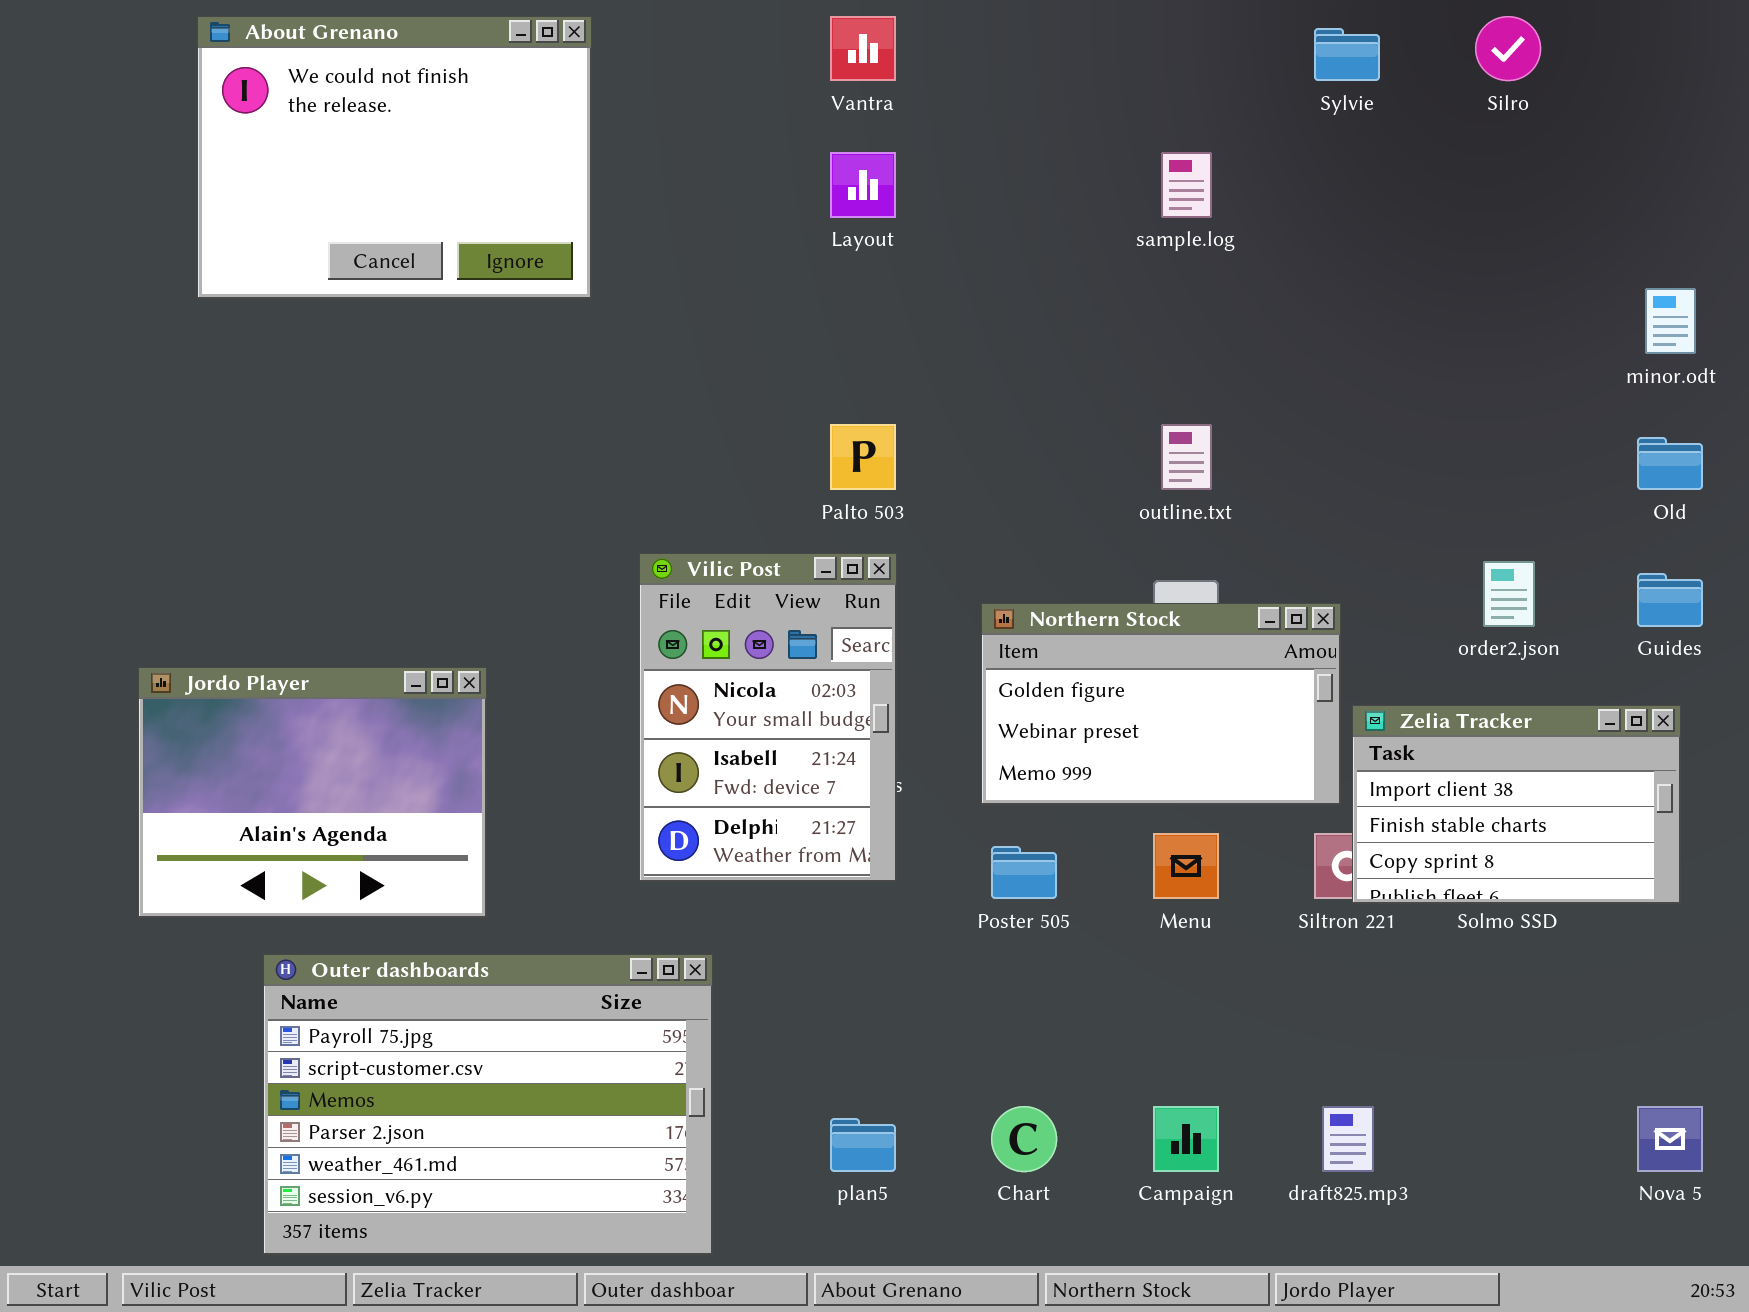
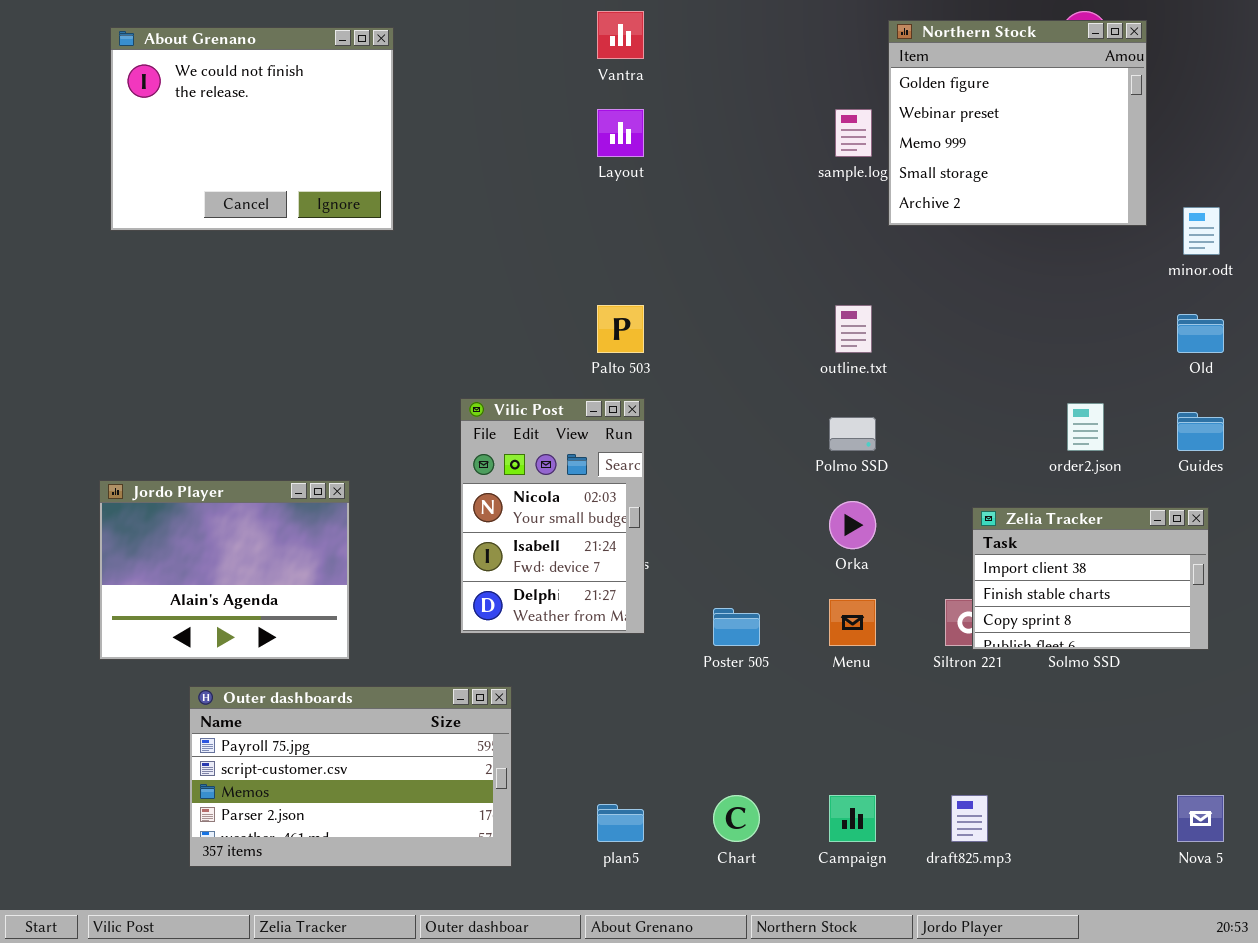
About Grenano: [197,16,592,299] -> [110,27,394,231], moved
Northern Stock: [981,603,1341,805] -> [888,20,1147,226], moved, resized
Outer dashboards: [263,954,713,1255] -> [189,686,512,867], resized

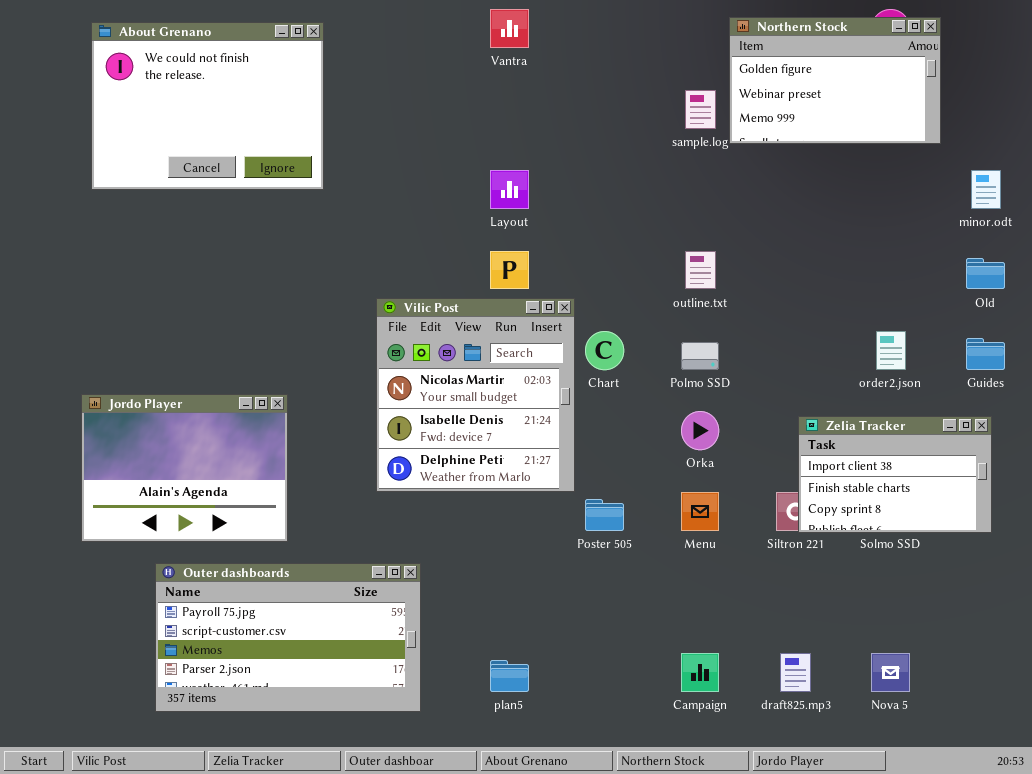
Northern Stock: [888,20,1147,226] -> [729,17,941,144], resized
Layout: [597,109,644,157] -> [490,170,529,209], moved
Vilic Post: [460,398,645,634] -> [376,298,575,492], moved, resized
Chart: [713,795,760,842] -> [585,331,624,370], moved
Nova 5: [1177,795,1224,842] -> [871,653,910,692], moved

